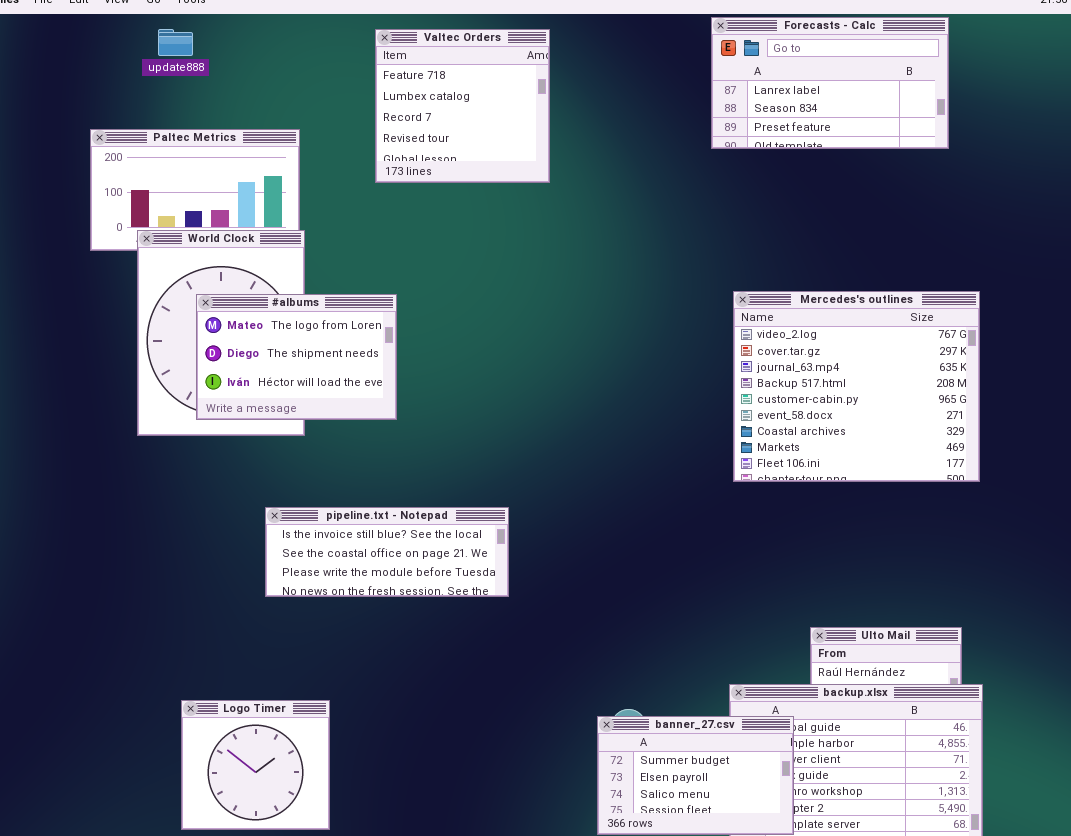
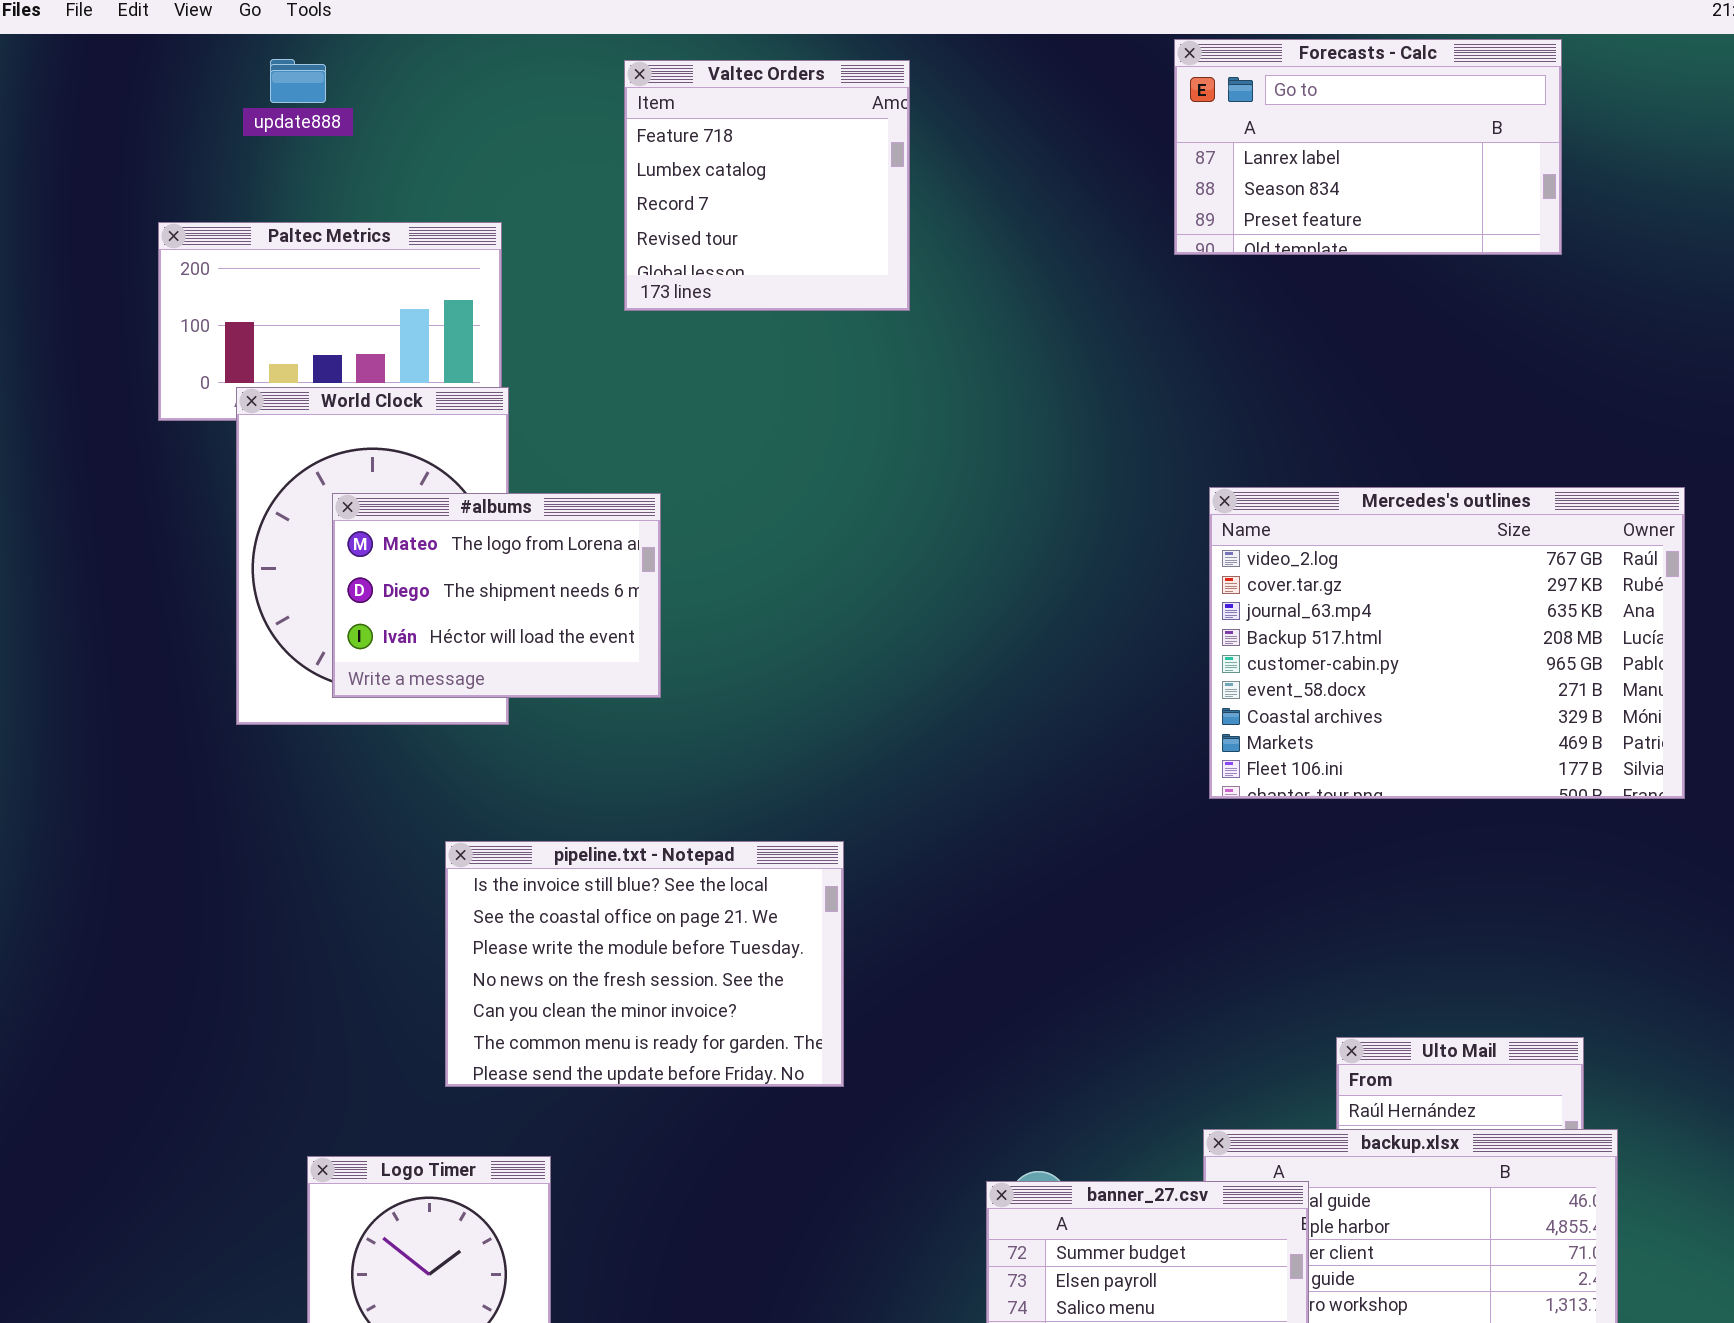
Mercedes's outlines: [733,291,980,482] -> [1209,487,1685,799], resized
pipeline.txt - Notepad: [265,507,509,597] -> [445,841,844,1087], resized

